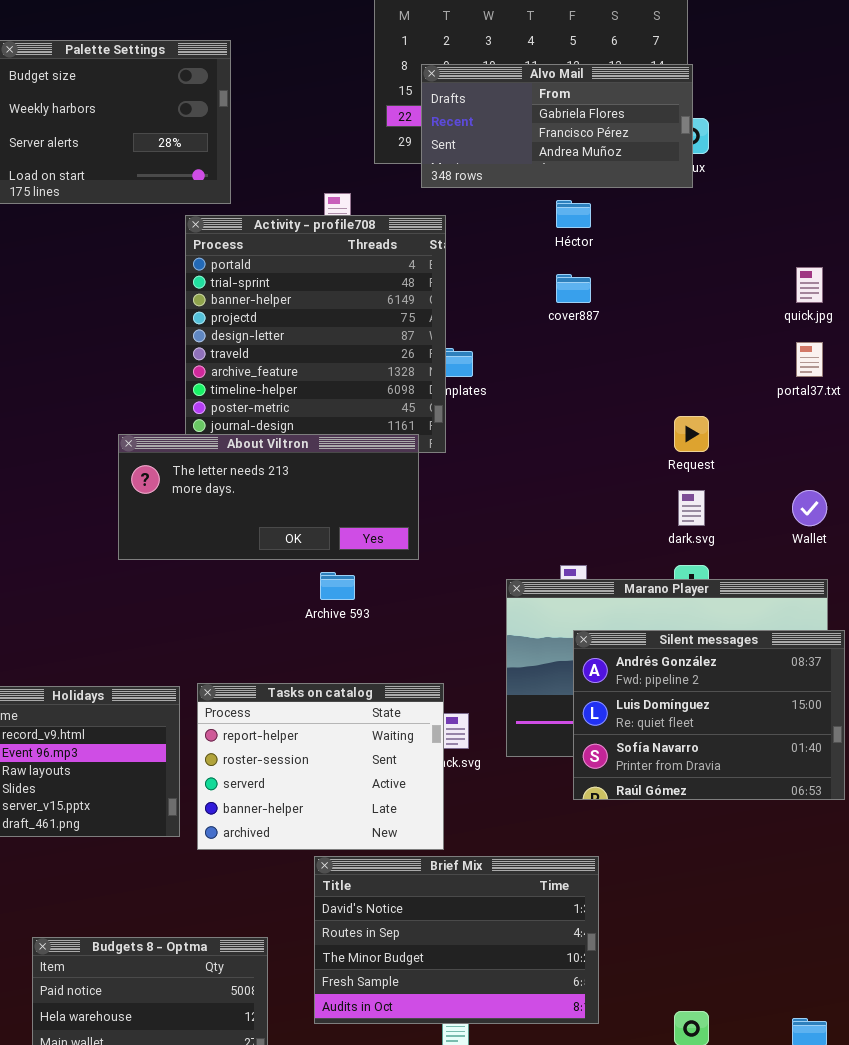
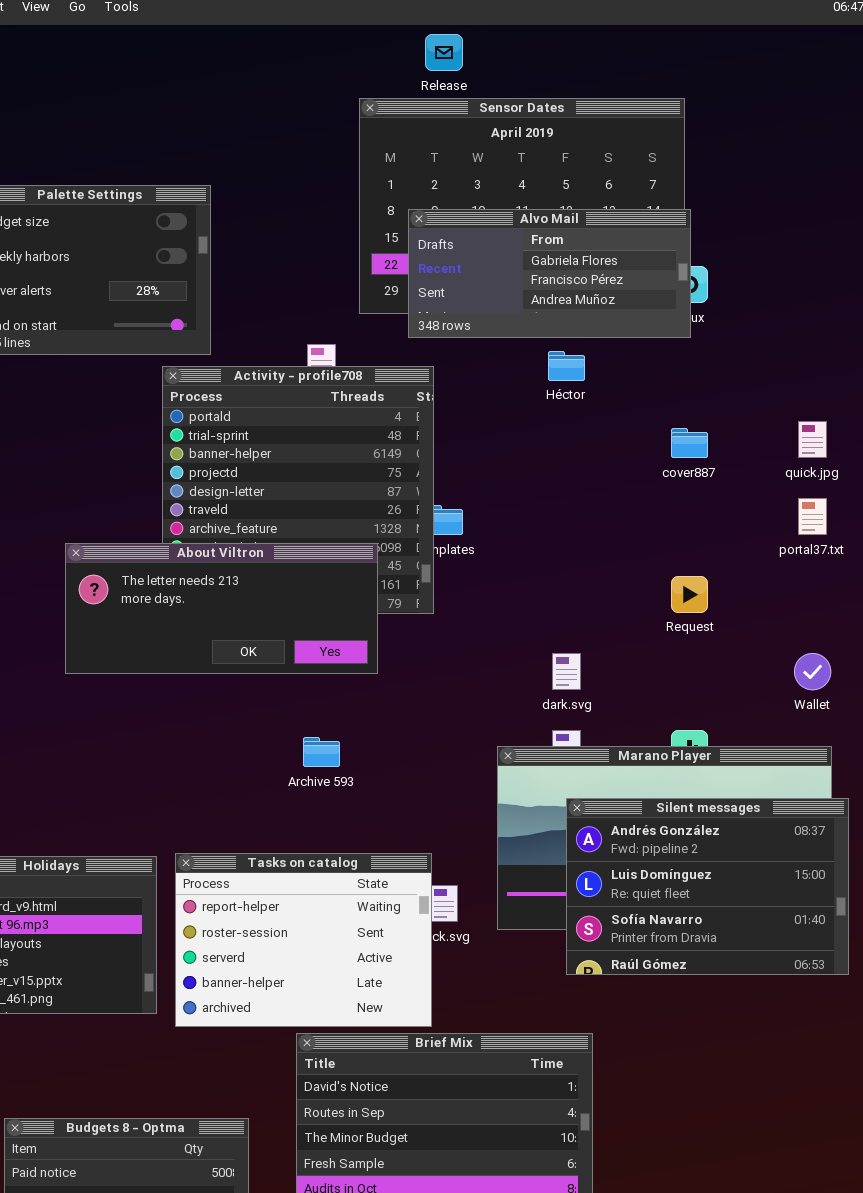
cover887: [556,274,591,303] -> [671,428,708,458], moved
About Viltron: [118,434,419,560] -> [65,543,378,674], moved
dark.svg: [678,490,705,526] -> [552,653,581,690], moved

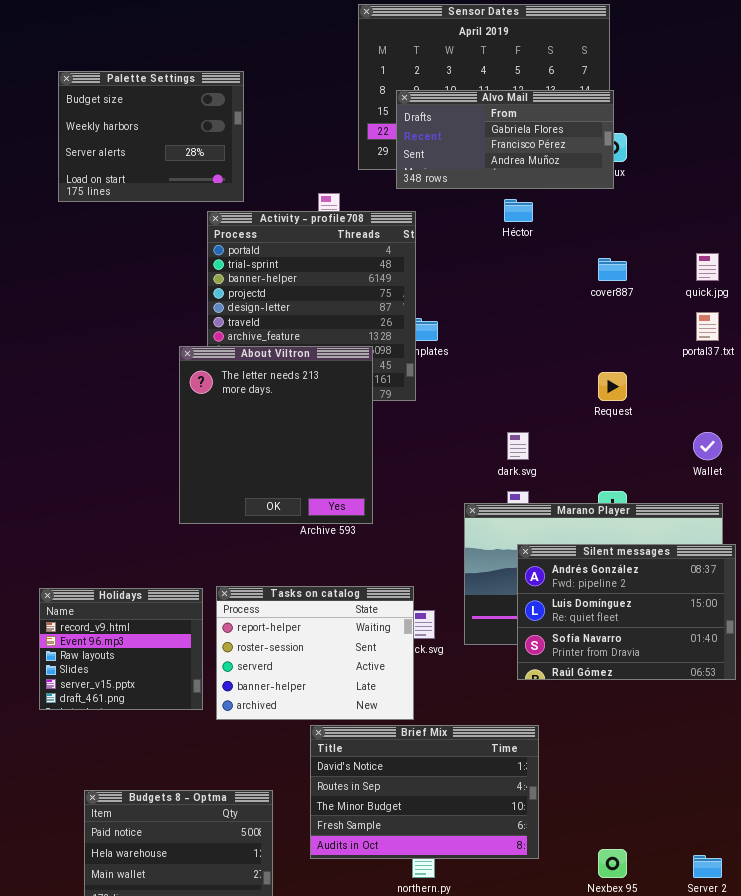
About Viltron: [65,543,378,674] -> [179,346,373,524], resized

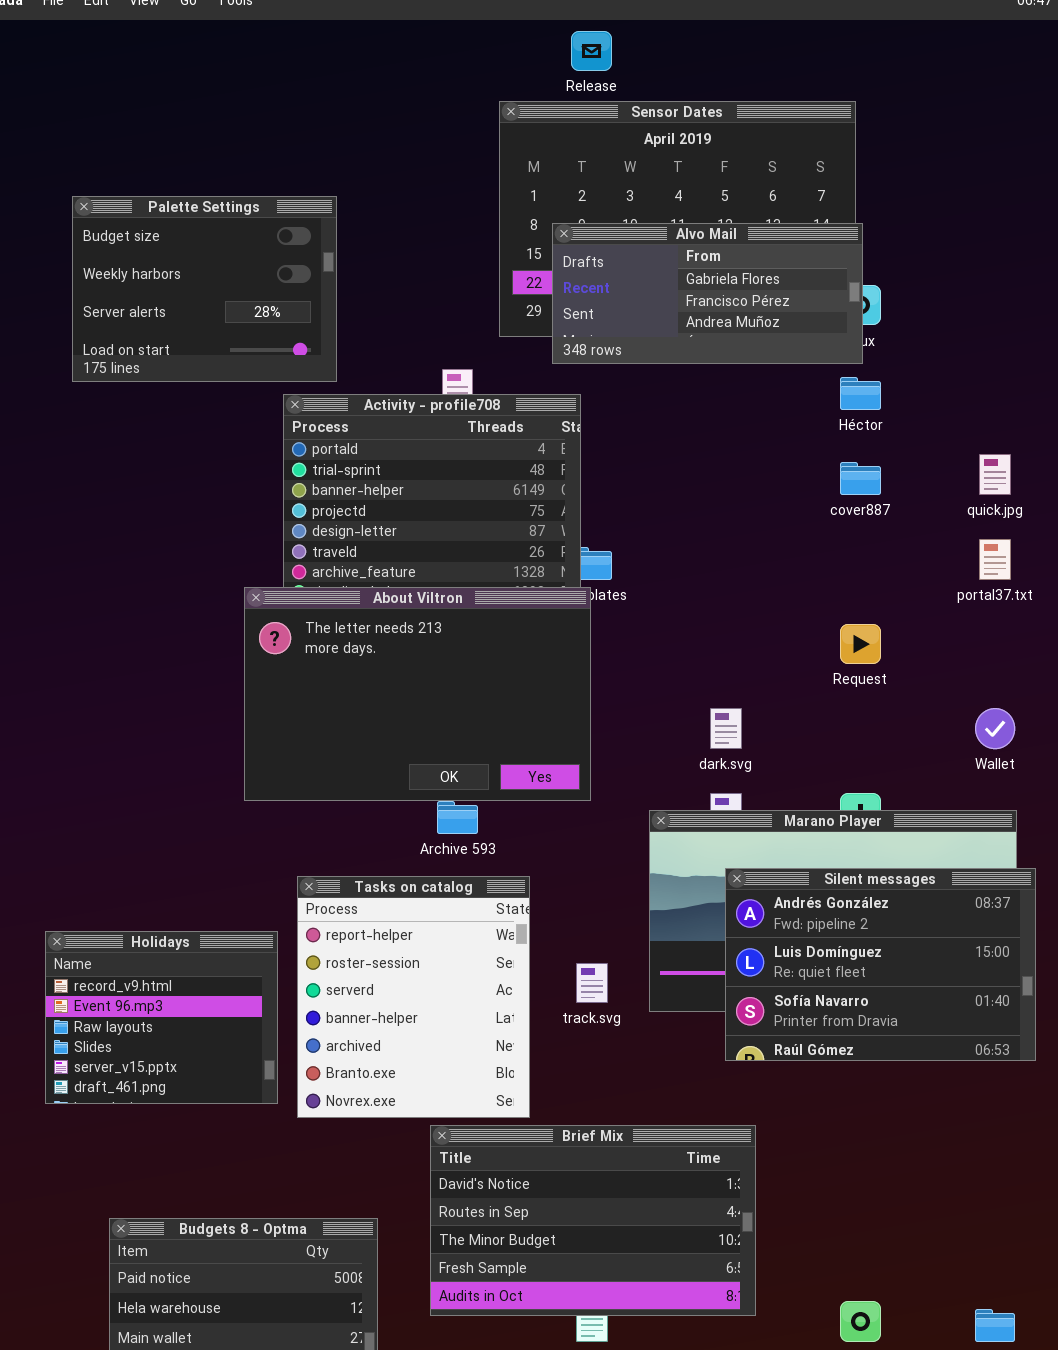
Héctor: [504,199,533,222] -> [840,377,881,410], moved
About Viltron: [179,346,373,524] -> [244,587,591,801], resized
Tasks on catalog: [216,586,414,720] -> [297,876,530,1118], resized

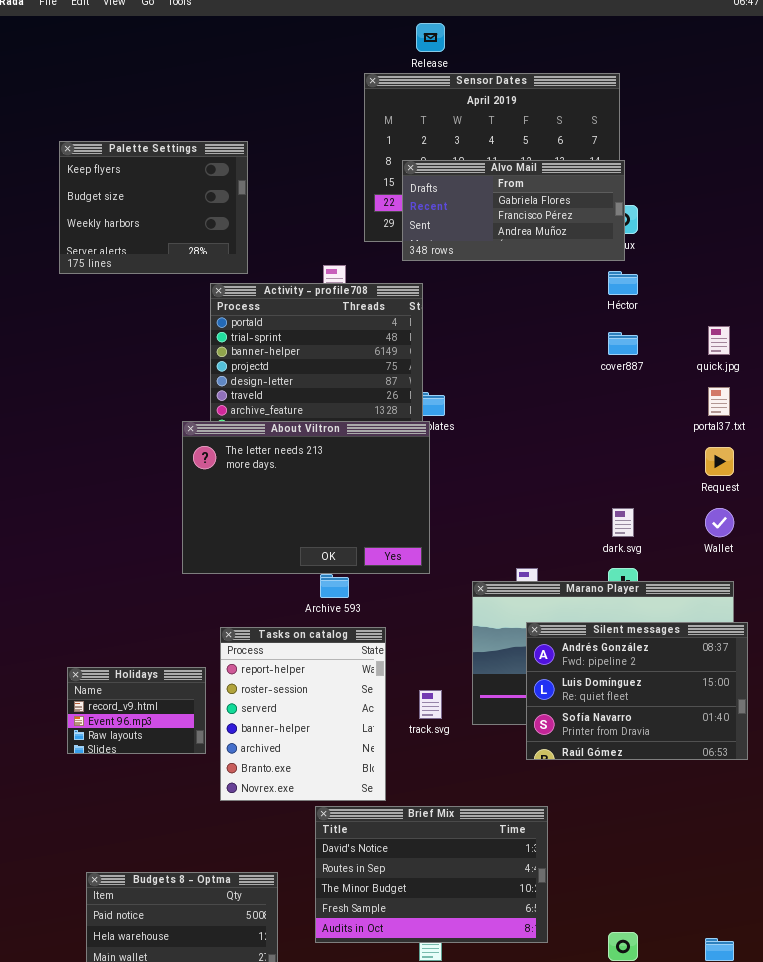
Palette Settings: [72,196,337,382] -> [59,141,248,274], scrolled up 1 row
Request: [840,624,881,664] -> [705,447,734,476], moved
dark.svg: [710,708,742,749] -> [612,508,634,537], moved
Holidays: [45,931,278,1104] -> [67,667,206,754], resized

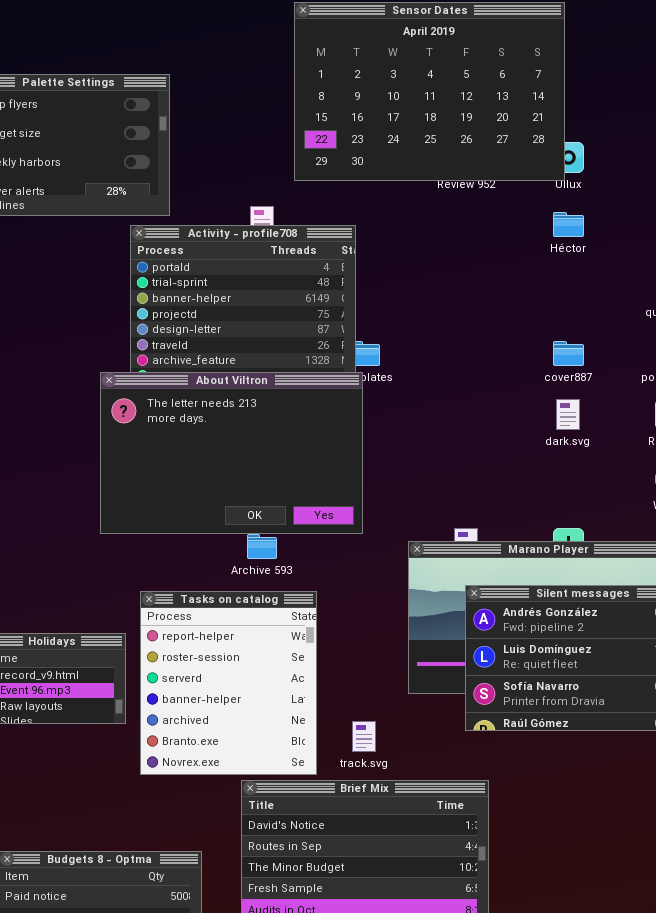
Alvo Mail: [402,160,625,261] -> none, closed
cover887: [608,332,638,355] -> [553,341,584,366], moved
dark.svg: [612,508,634,537] -> [556,399,580,430], moved
track.svg: [419,690,442,719] -> [352,721,376,752], moved

